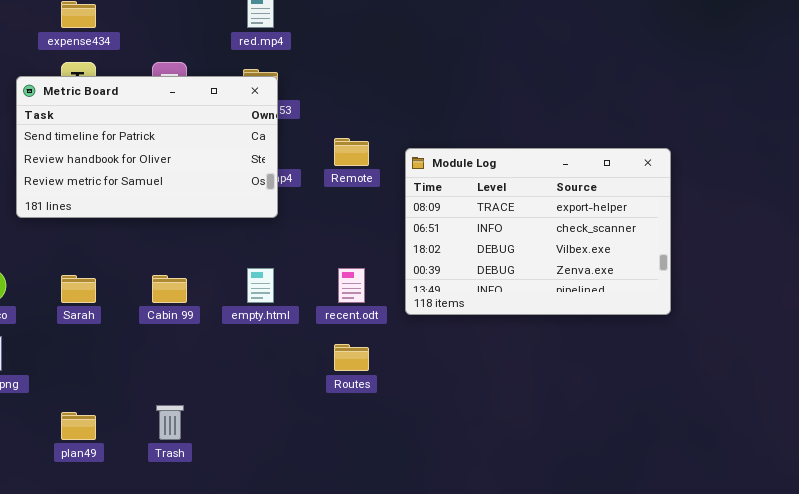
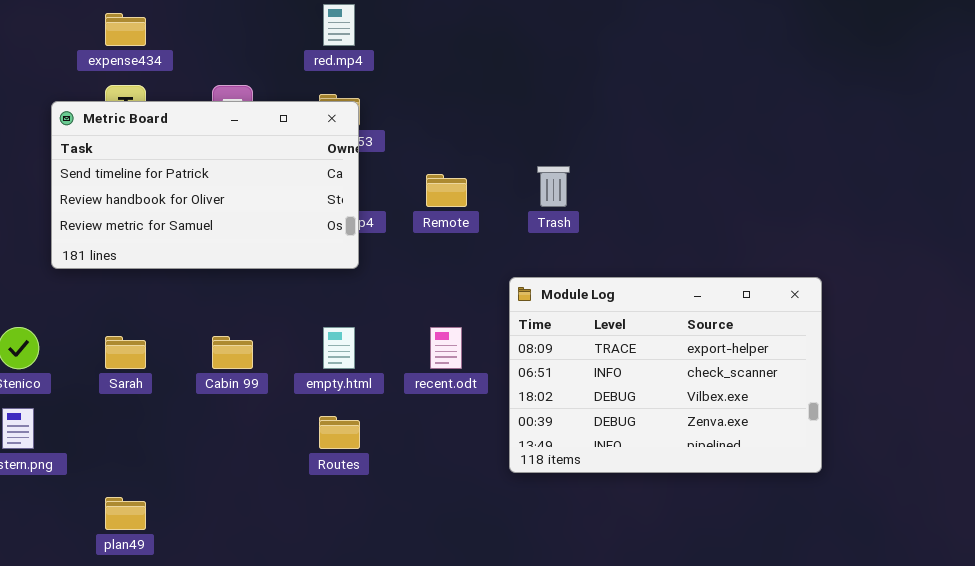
Module Log: [405,148,671,315] -> [509,277,822,473], moved
Routes: [334,344,369,371] -> [319,416,360,449], moved
Trash: [156,405,184,440] -> [537,166,570,207], moved

